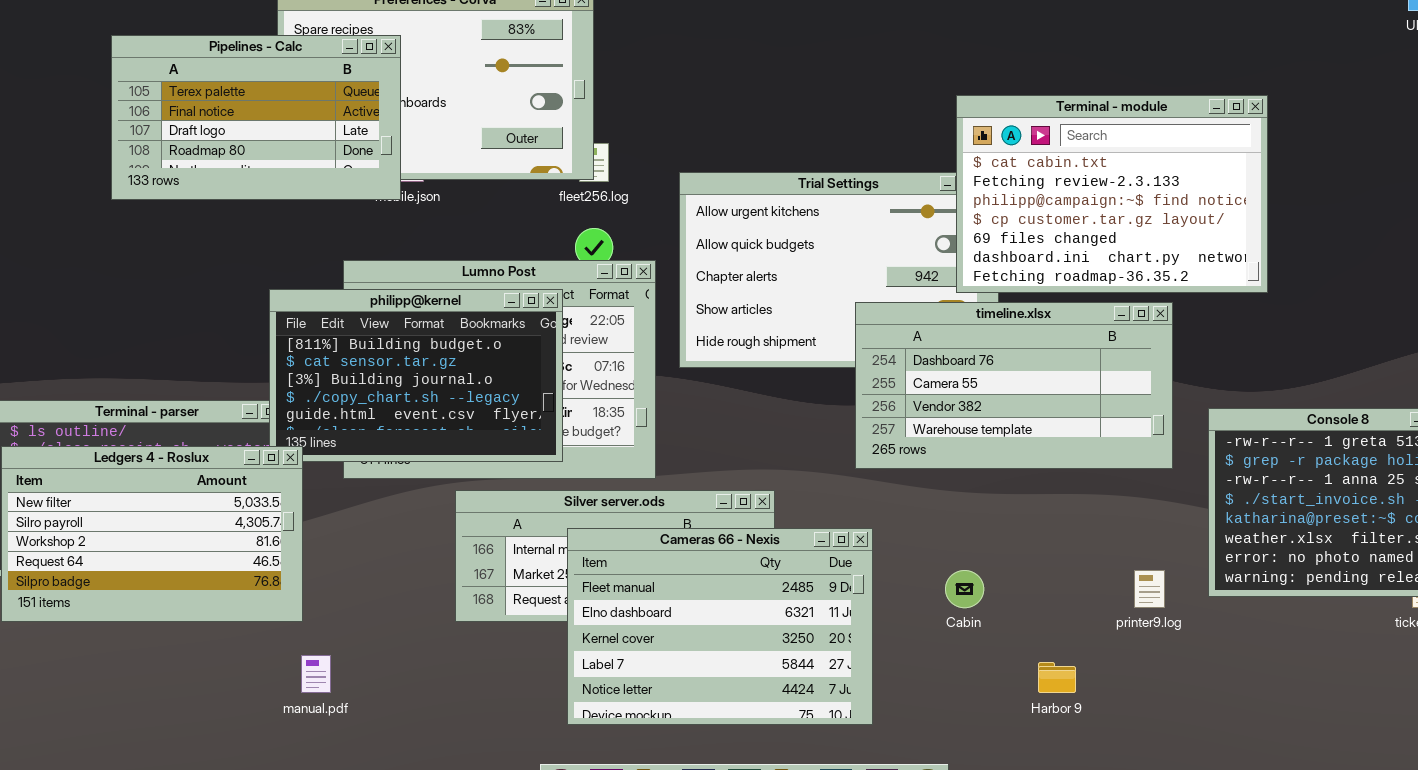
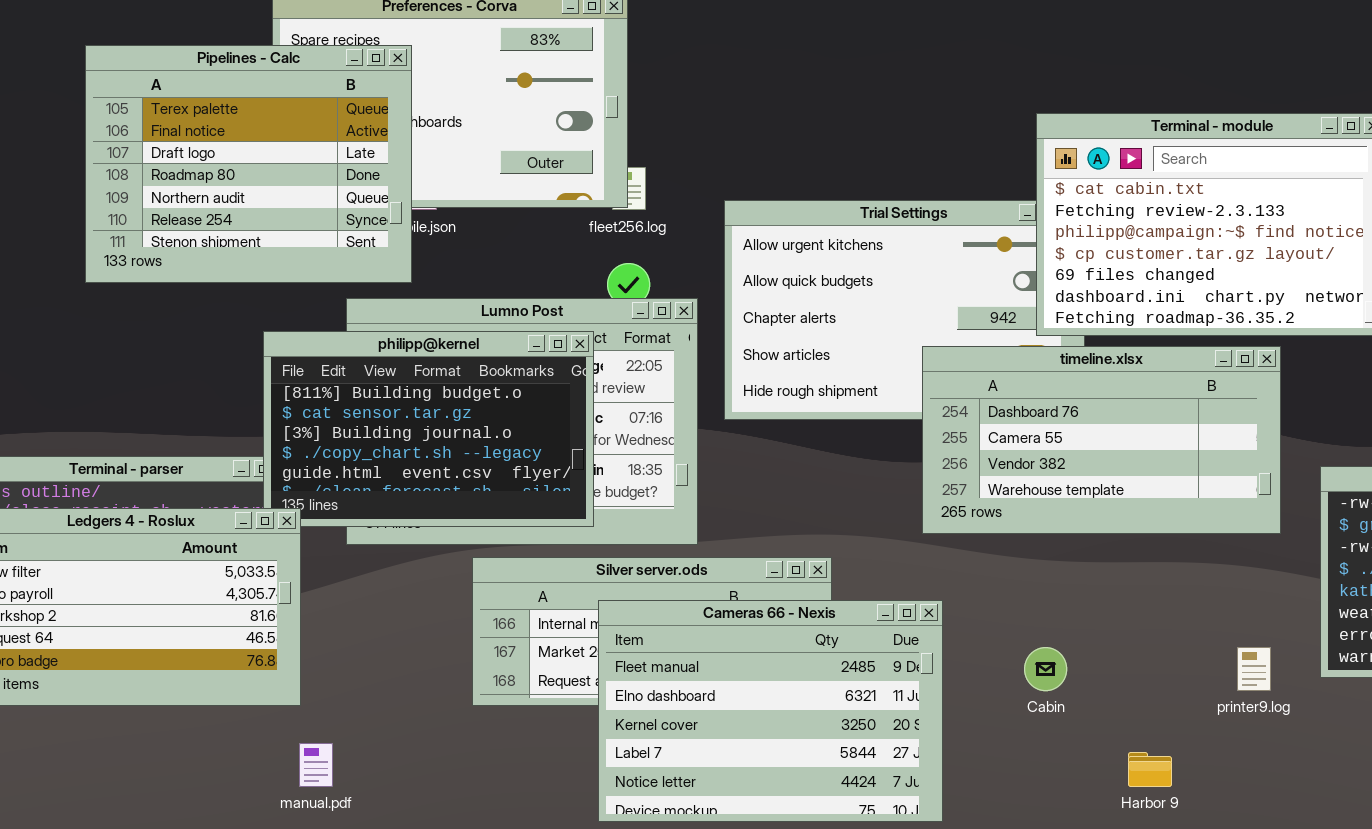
Pipelines - Calc: [111,35,401,200] -> [85,45,412,283], resized

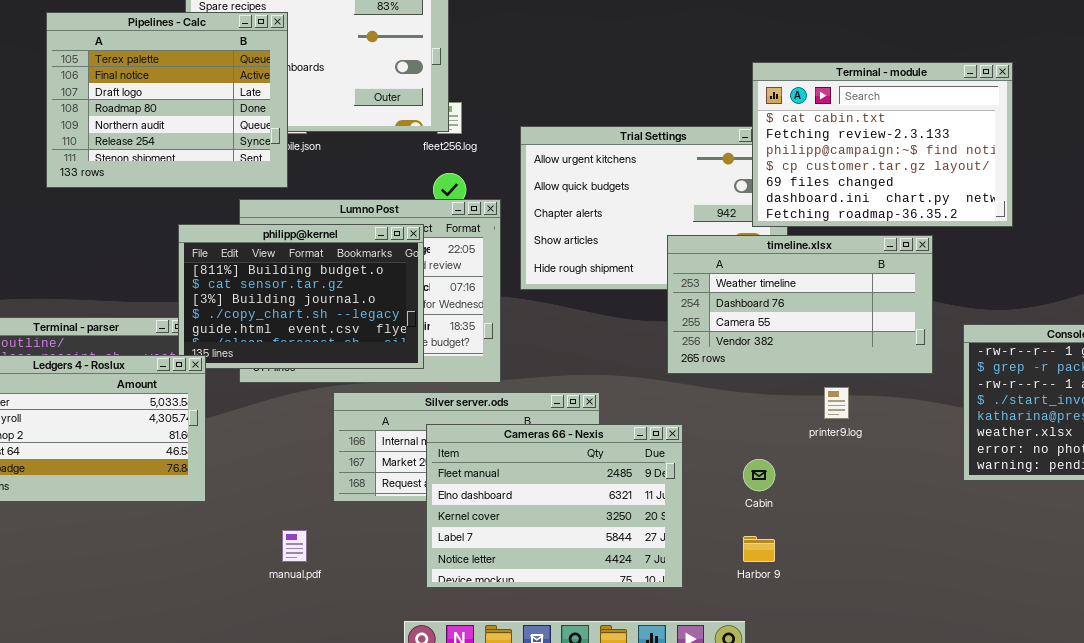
timeline.xlsx: [922,346,1281,534] -> [667,235,933,374], scrolled up 1 row
printer9.log: [1237,647,1271,691] -> [824,387,849,419], moved
manual.pdf: [299,743,333,787] -> [282,530,307,562], moved
Harbor 9: [1128,752,1172,787] -> [743,536,775,562], moved

